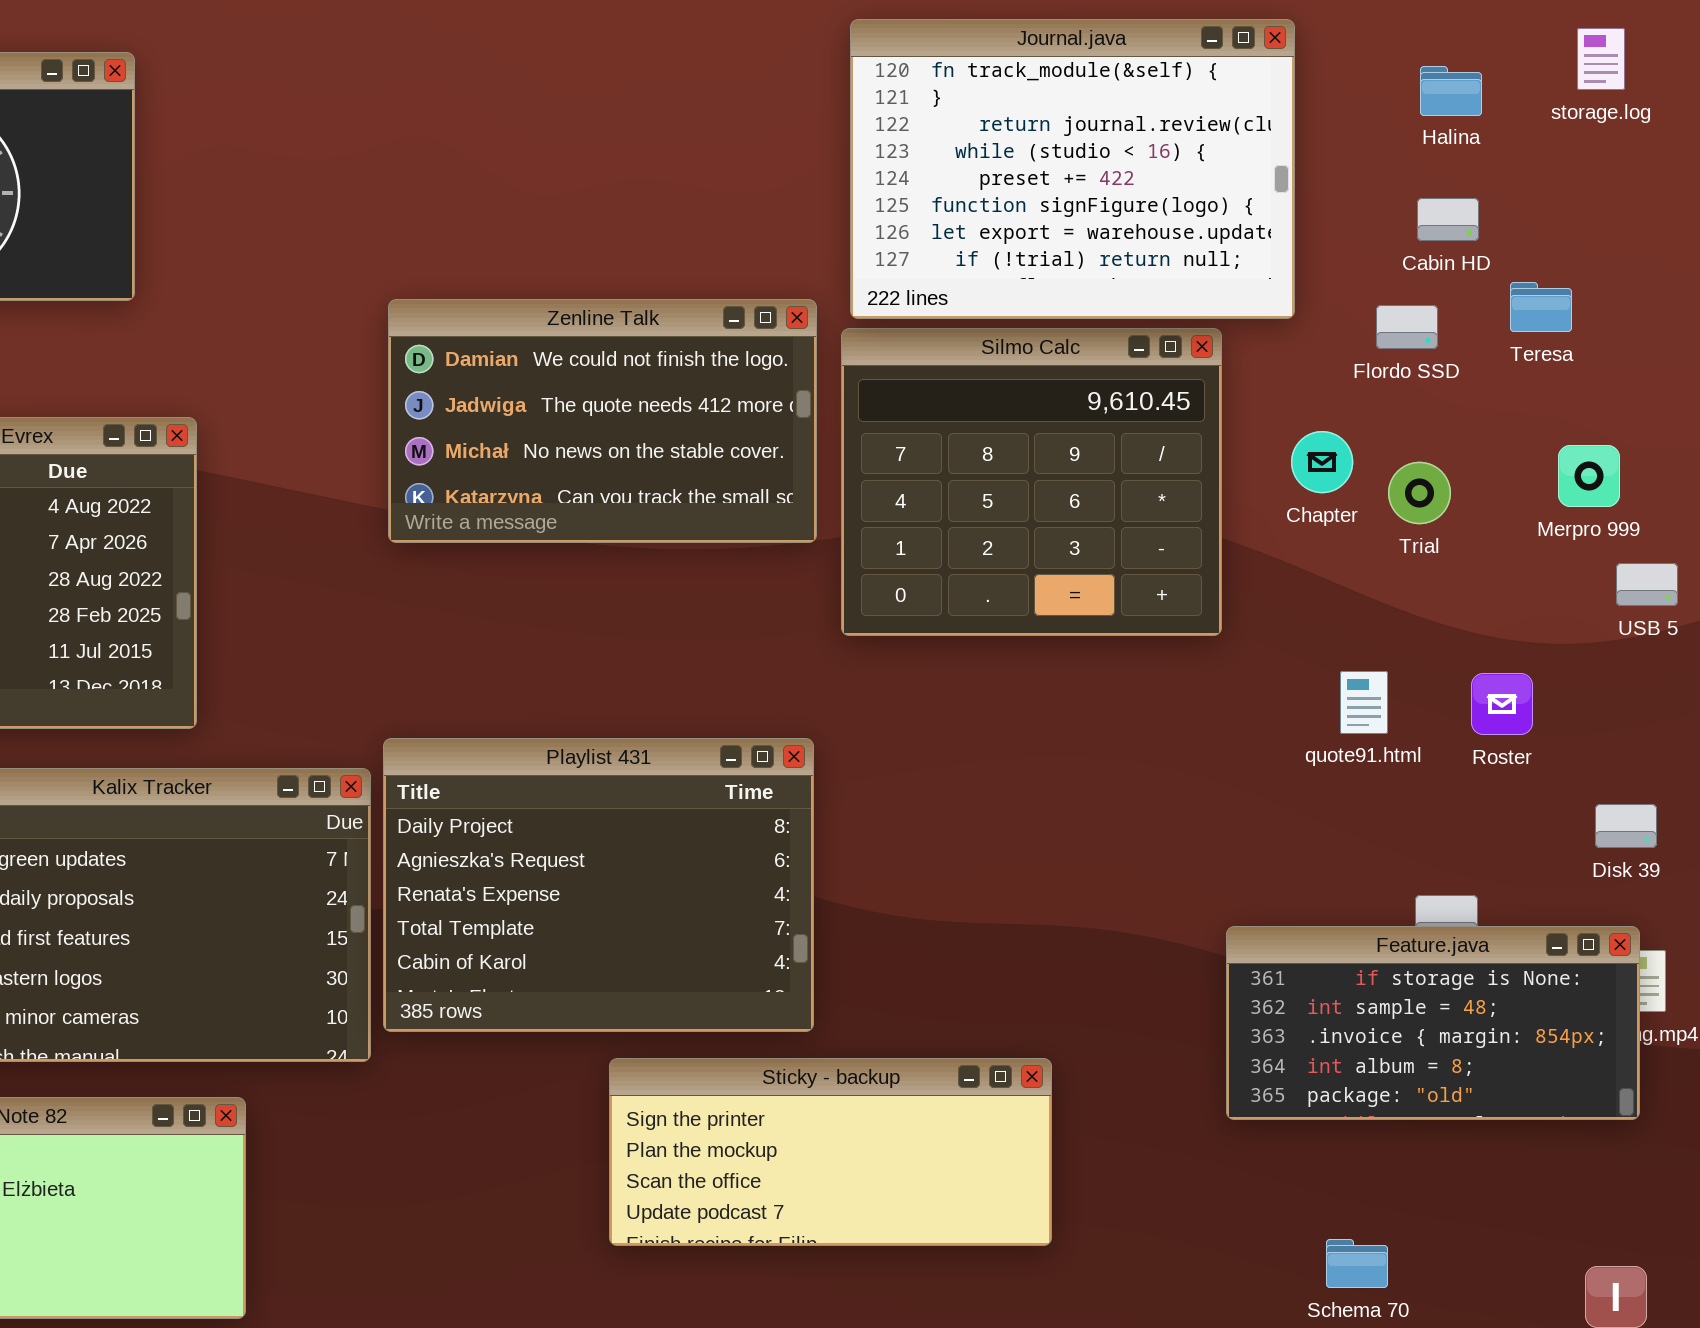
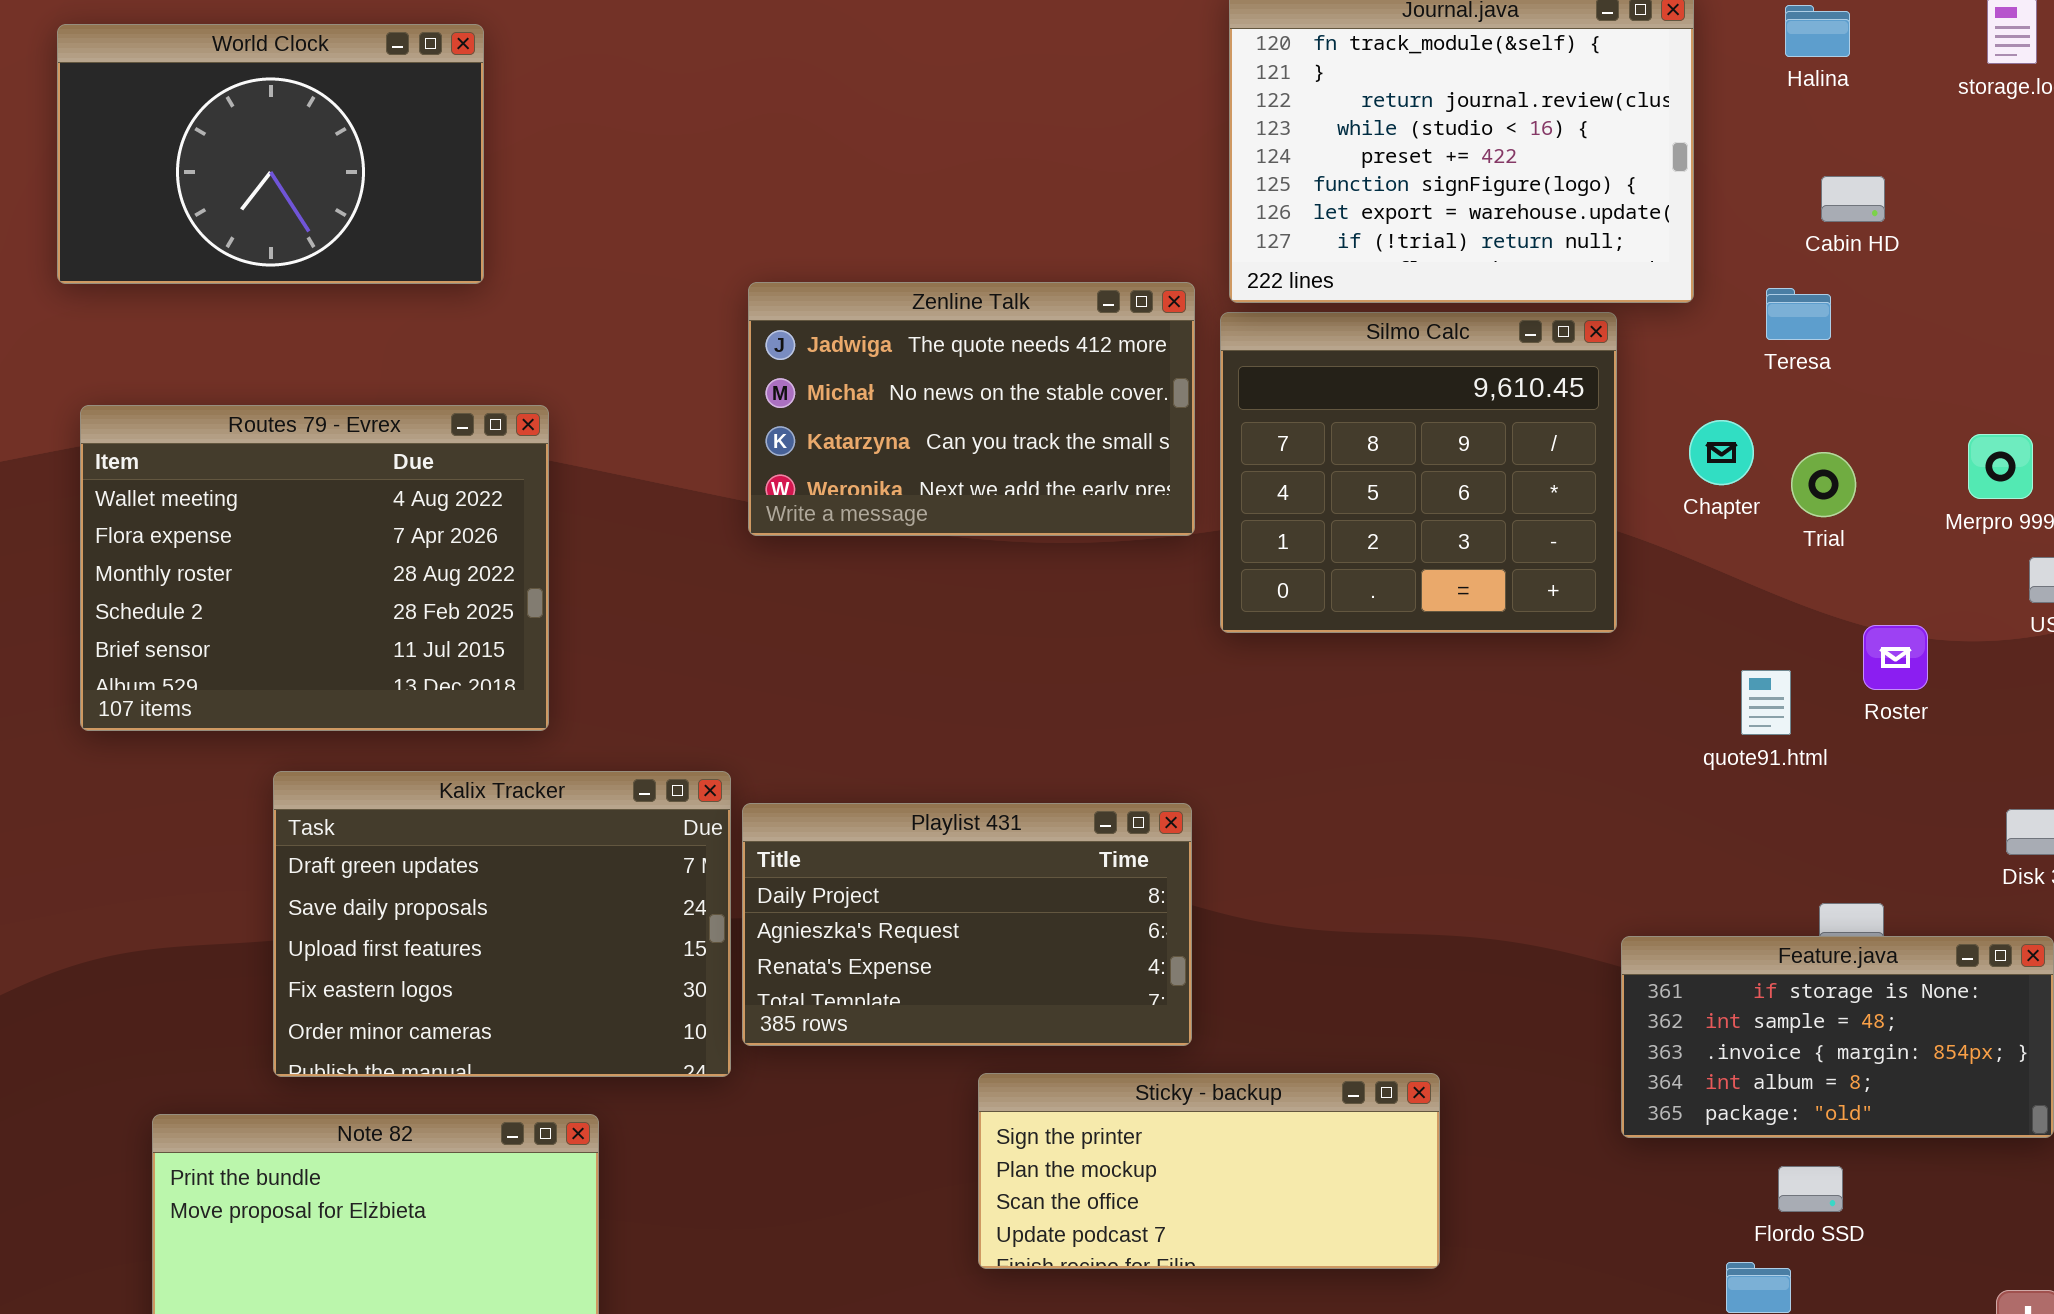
Halina: [1420,66,1482,116] -> [1785,5,1850,57], moved
Teresa: [1510,282,1572,332] -> [1766,288,1831,340], moved
Zenline Talk: [388,299,817,543] -> [748,282,1195,536], scrolled down 1 row
Flordo SSD: [1376,305,1438,349] -> [1778,1166,1843,1212], moved
Roster: [1471,673,1533,735] -> [1863,625,1928,690], moved
Playlist 431: [383,738,814,1032] -> [742,803,1192,1046], resized

